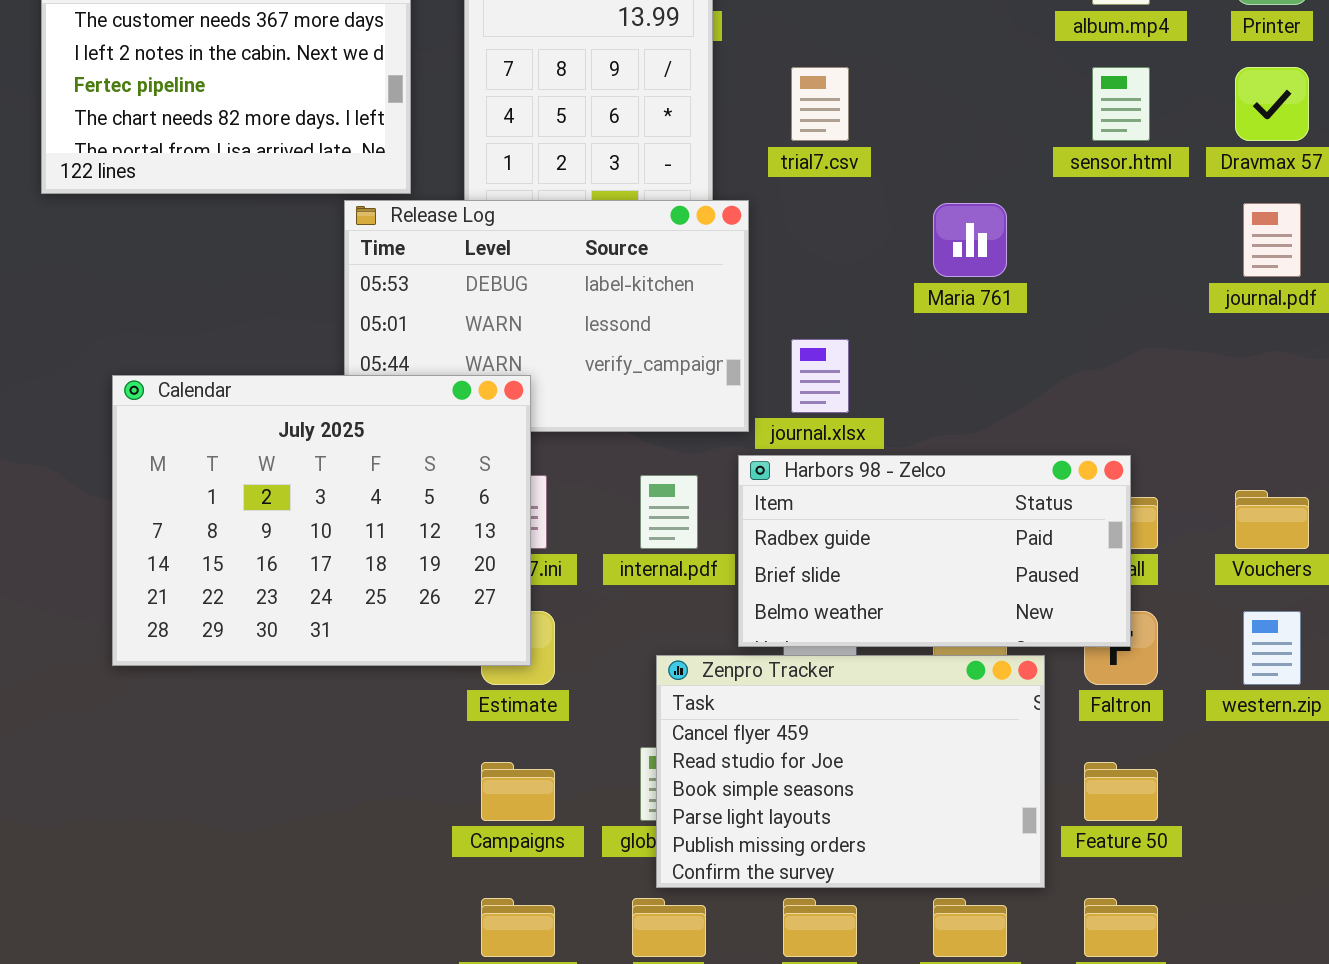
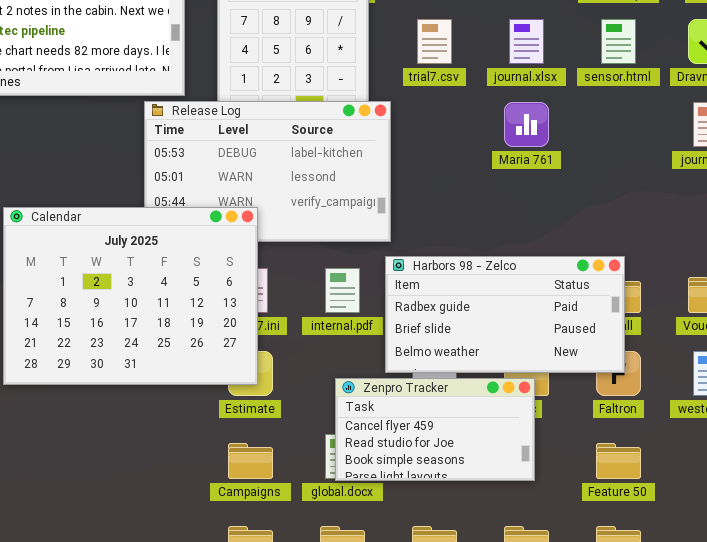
journal.xlsx: [791,339,849,413] -> [509,19,544,64], moved
Zenpro Tracker: [656,655,1045,888] -> [335,378,535,481], resized

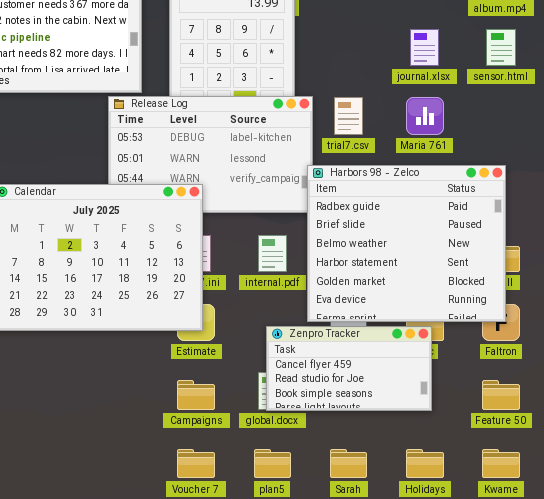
trial7.csv: [417,19,452,64] -> [334,97,363,135], moved
Harbors 98 - Zelco: [385,256,625,373] -> [307,165,506,322], resized

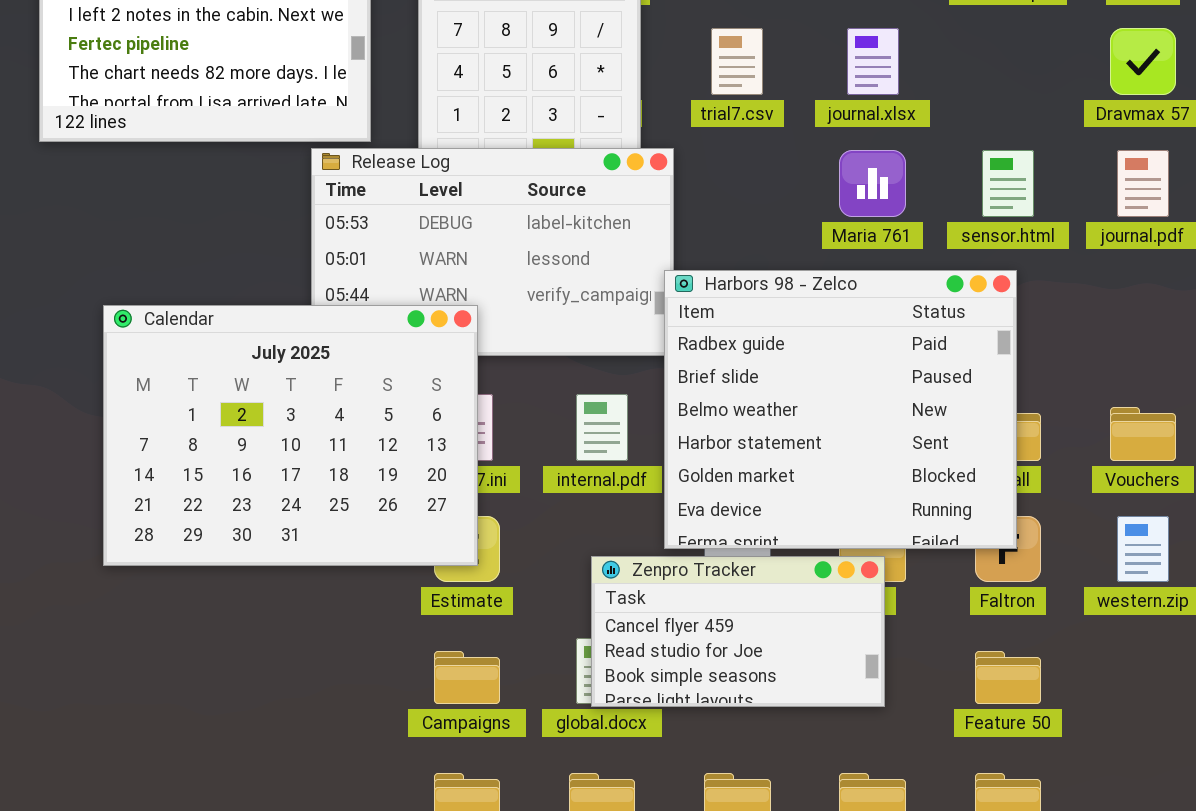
sensor.html: [486,29,516,66] -> [982,150,1034,217], moved
trial7.csv: [334,97,363,135] -> [711,28,763,95], moved

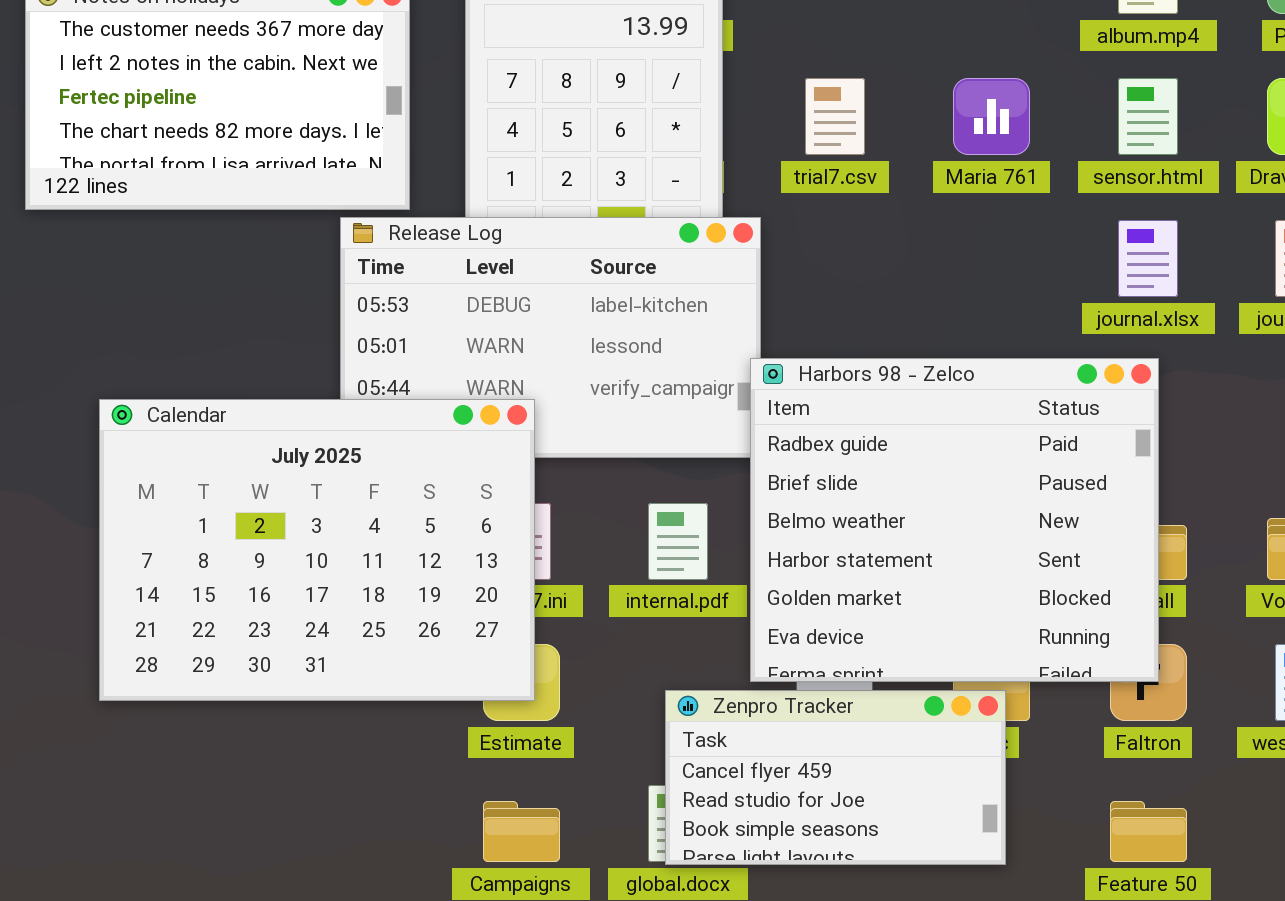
journal.xlsx: [847,28,899,95] -> [1118,220,1178,297], moved
Maria 761: [839,150,906,217] -> [953,78,1030,155], moved
sensor.html: [982,150,1034,217] -> [1118,78,1178,155], moved

